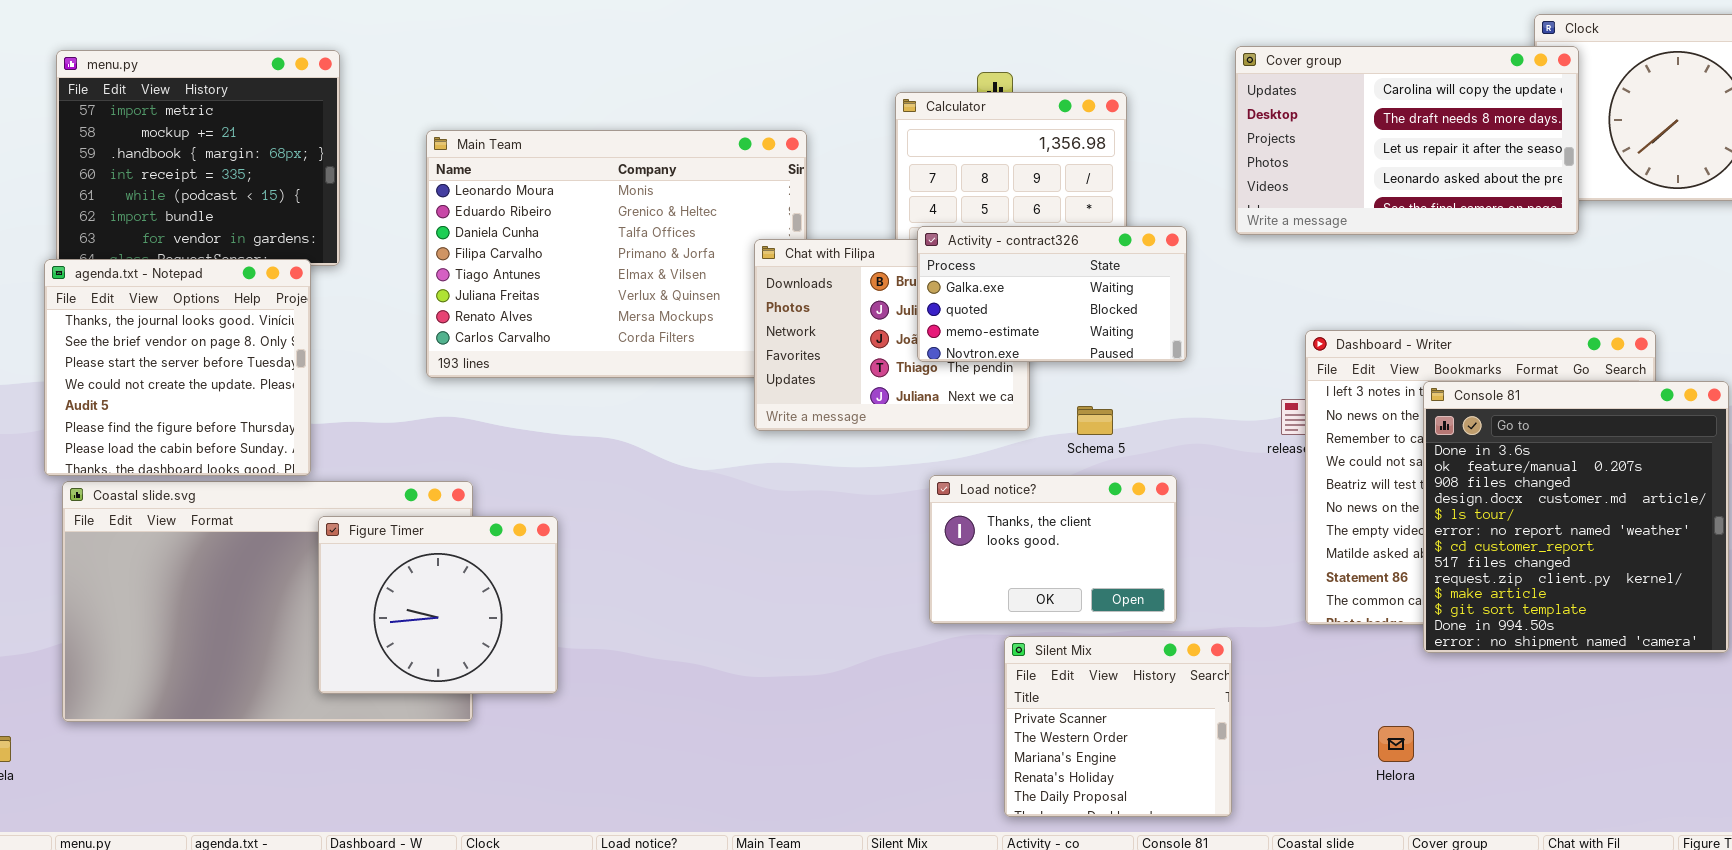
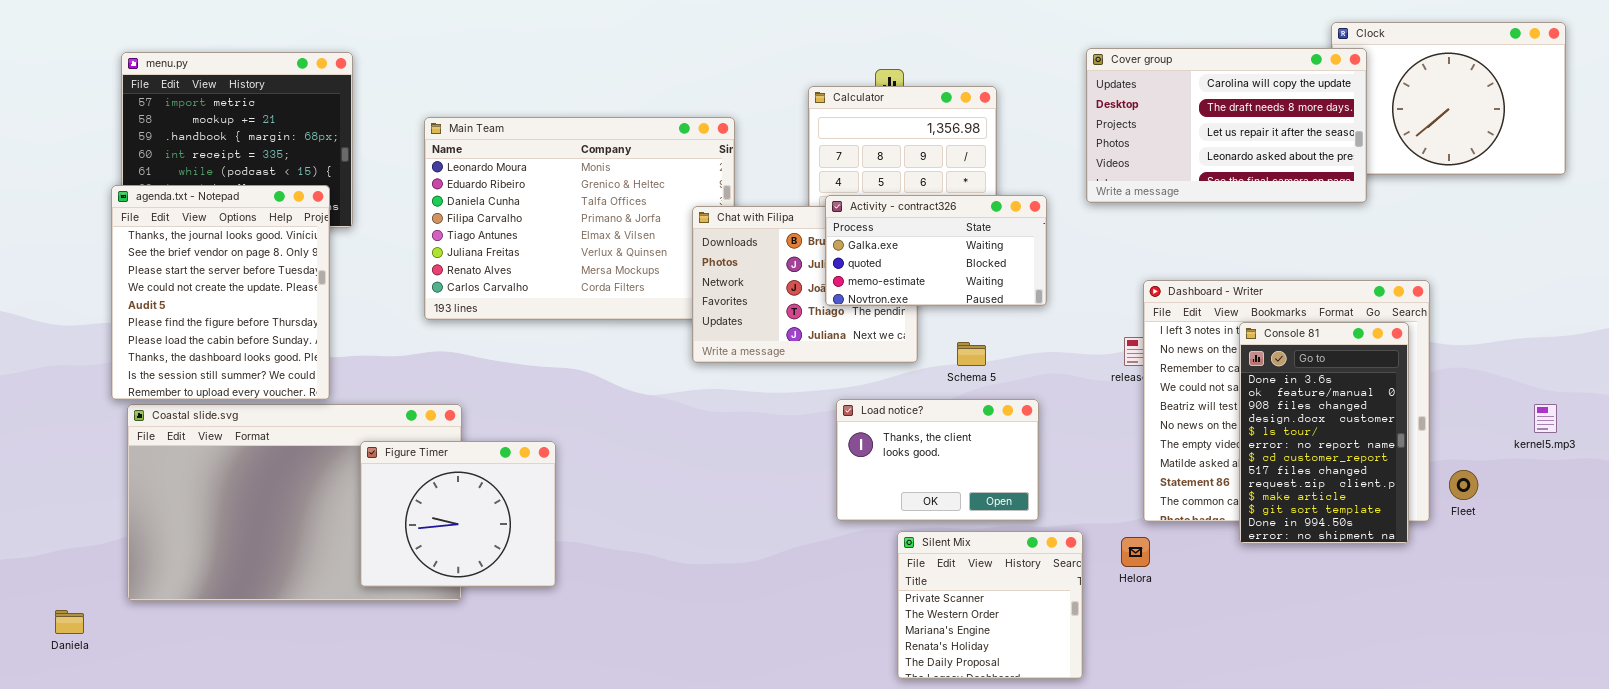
agenda.txt - Notepad: [44,259,311,476] -> [111,185,330,400], resized
Console 81: [1423,381,1729,653] -> [1239,322,1409,544], resized
Figure Timer: [318,516,558,694] -> [360,441,556,587], moved
Helora: [1378,726,1414,762] -> [1121,537,1150,567], moved

